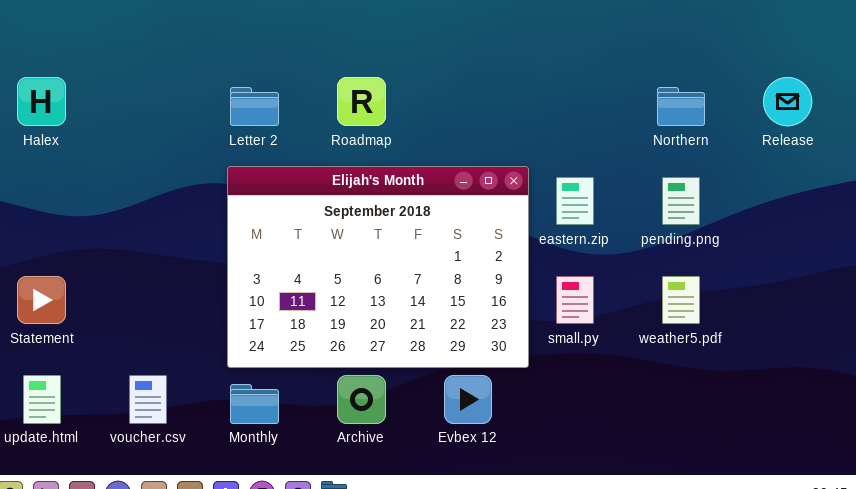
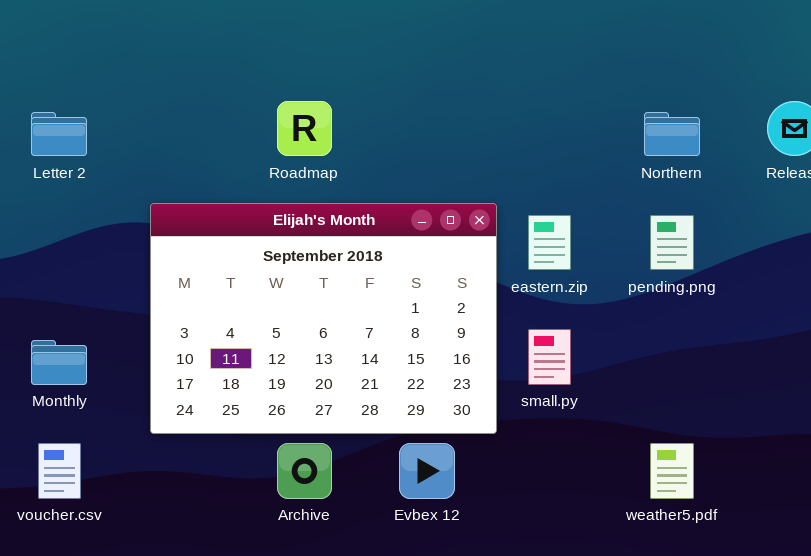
Letter 2: [230,87,279,126] -> [31,112,87,156], moved
weather5.pdf: [662,276,700,324] -> [650,443,694,499], moved
Monthly: [230,384,279,424] -> [31,340,87,385], moved

